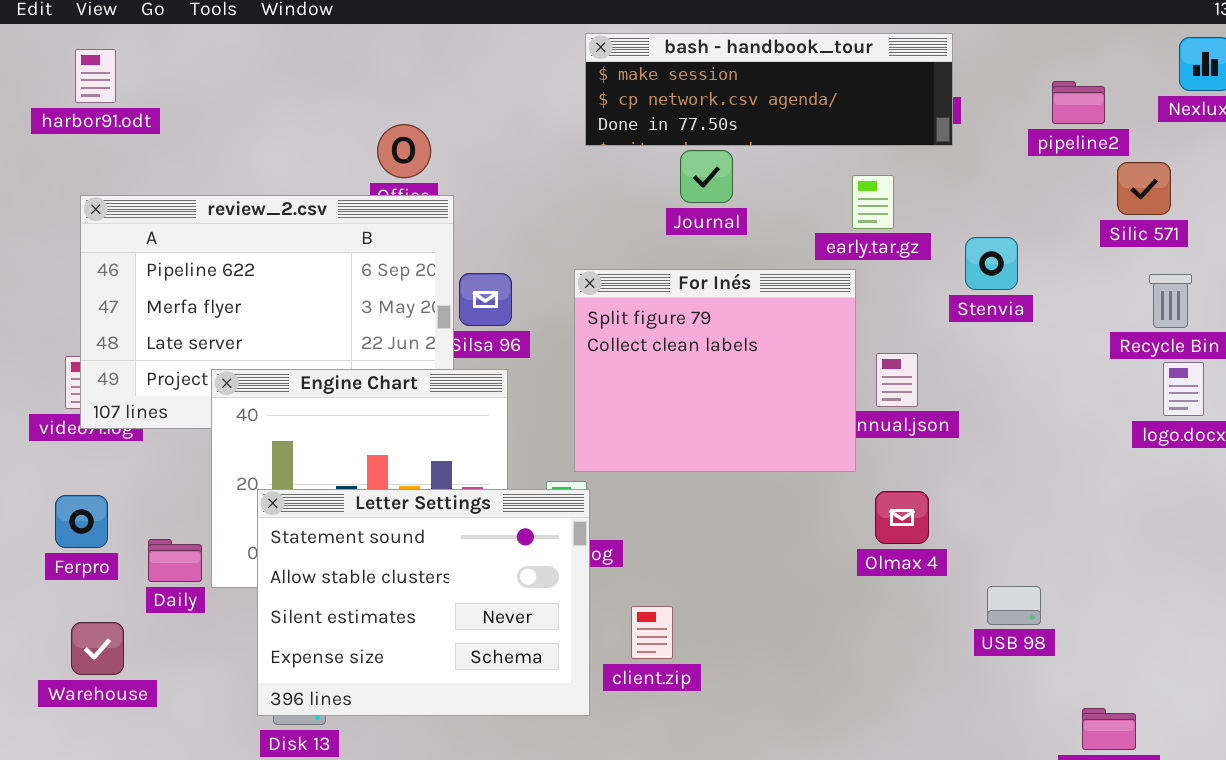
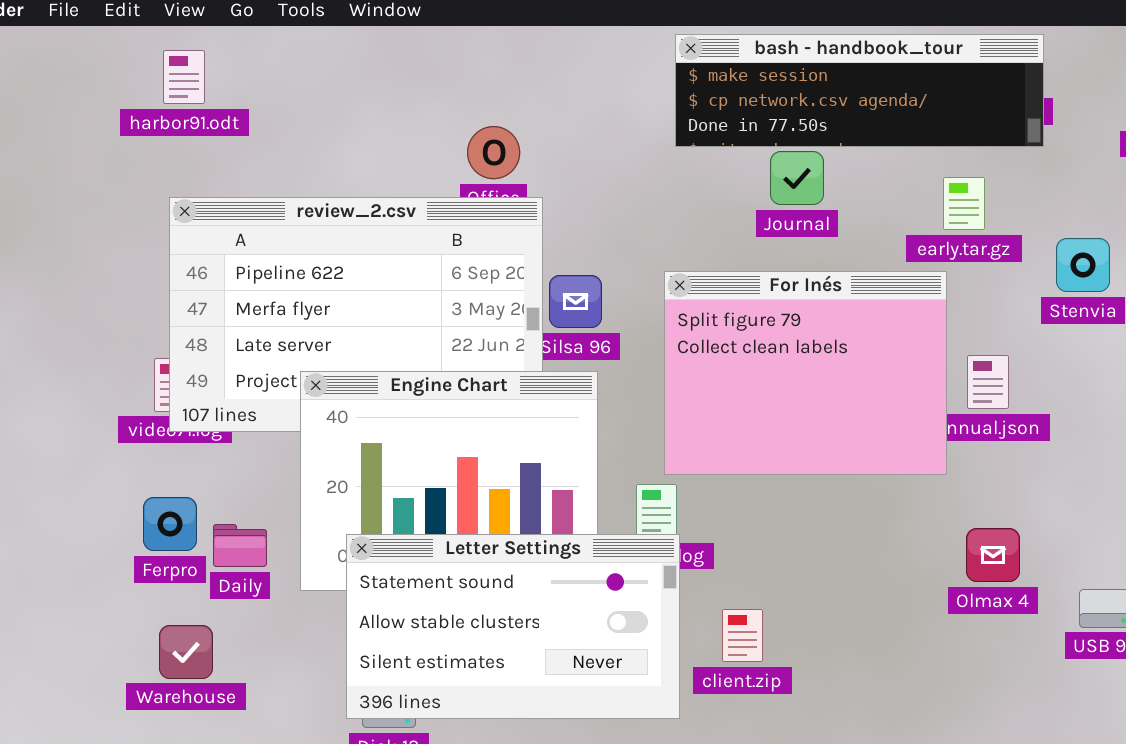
Letter Settings: [257,489,590,716] -> [346,534,680,719], resized
Olmax 4: [875,491,929,544] -> [966,528,1020,582], moved
Daily: [148,539,202,582] -> [213,524,267,567], moved

